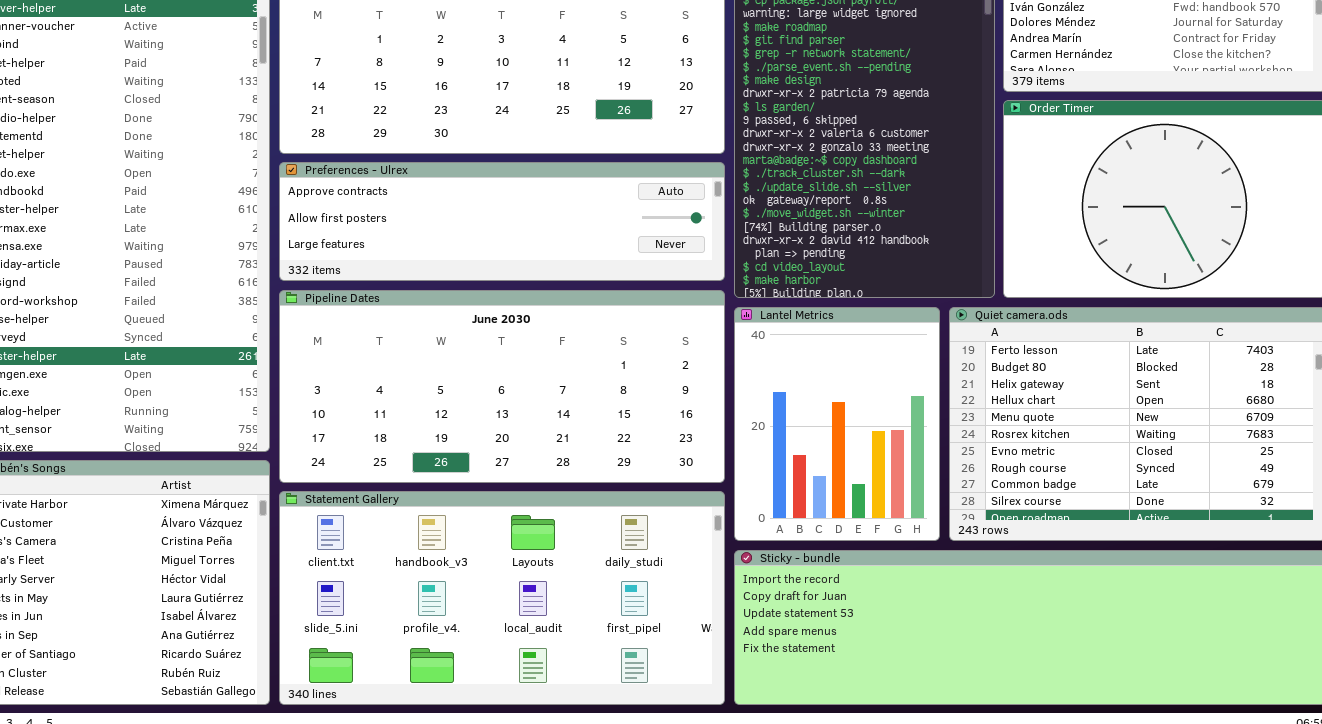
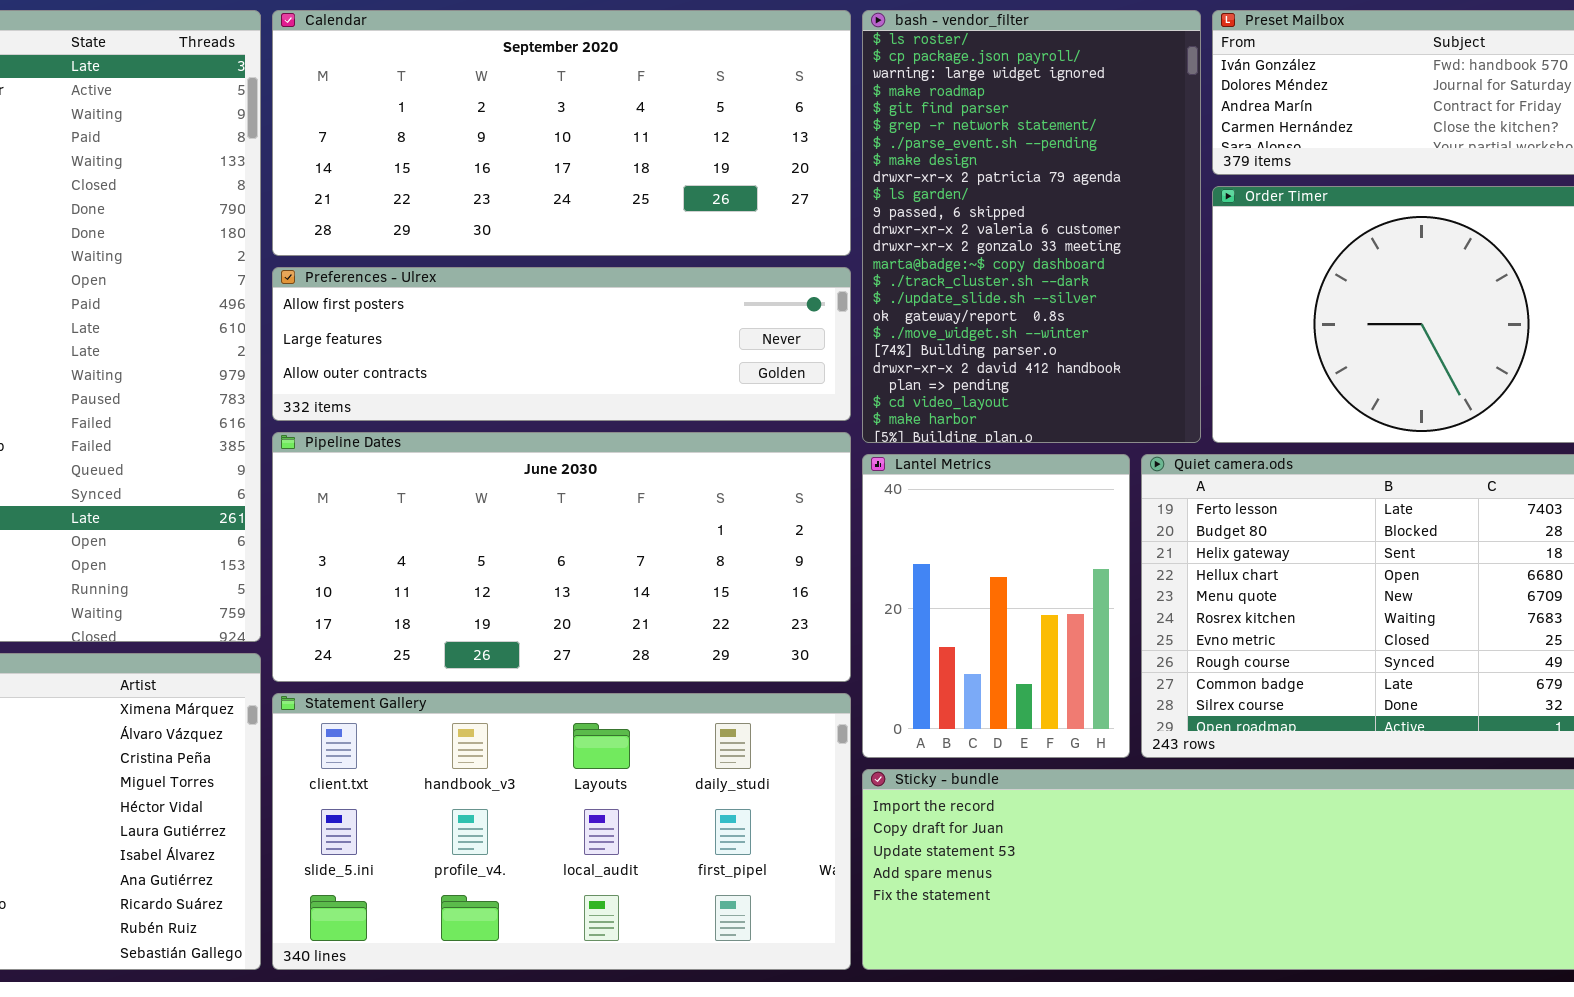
Preferences - Ulrex: [279,162,725,281] -> [272,267,851,421], scrolled down 1 row

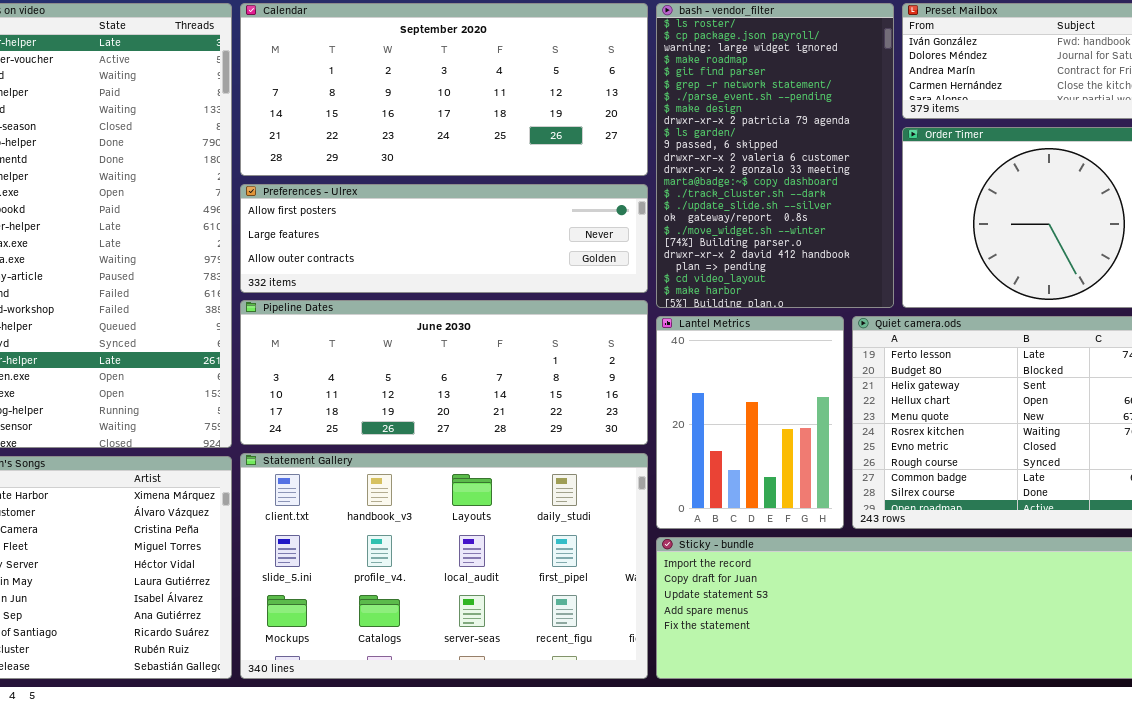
Pipeline Dates: [272,432,851,682] -> [240,300,648,445], resized
Statement Gallery: [272,693,851,970] -> [240,453,648,679], resized

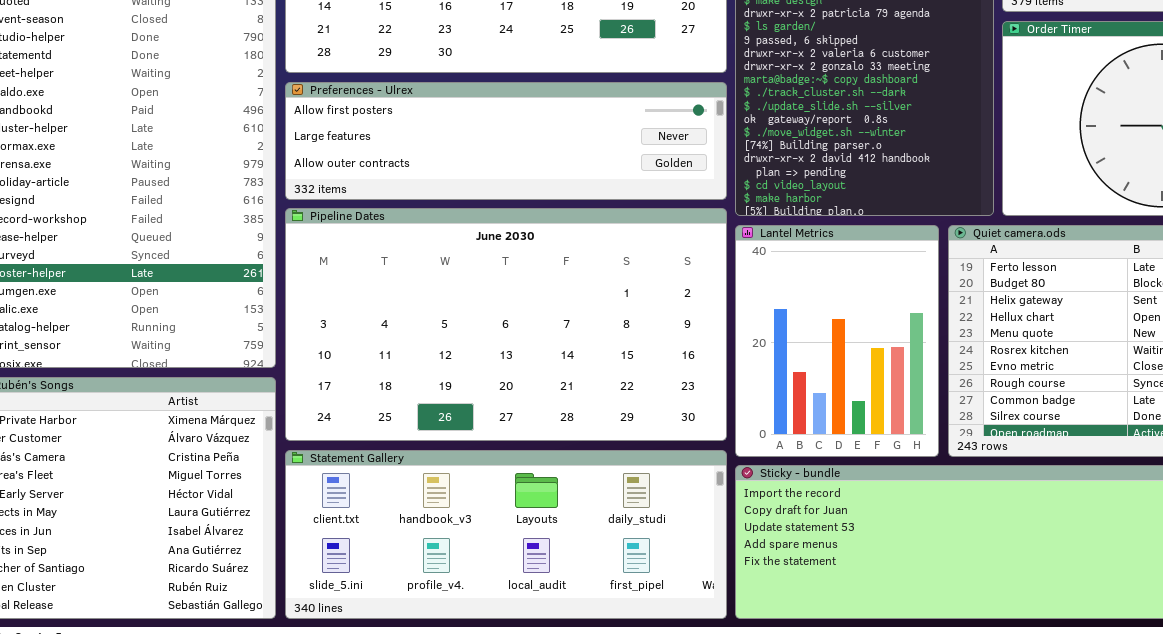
Pipeline Dates: [240,300,648,445] -> [285,208,727,441], resized
Statement Gallery: [240,453,648,679] -> [285,450,727,619], resized

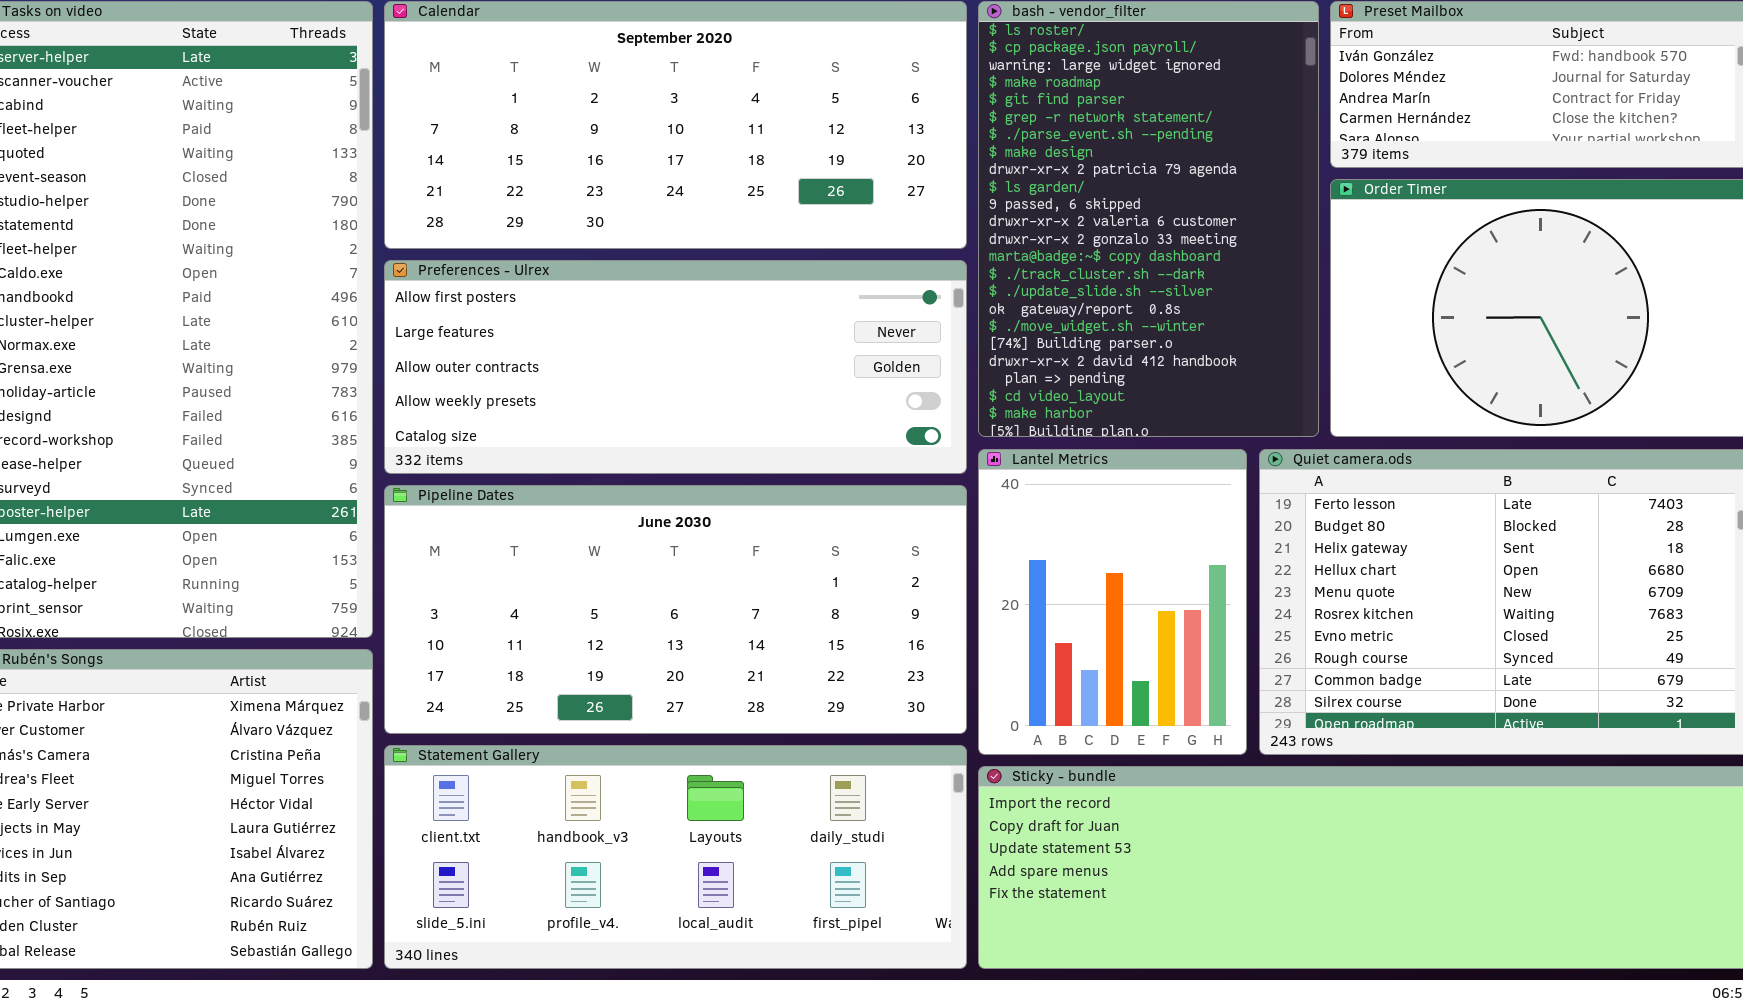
Preferences - Ulrex: [285,82,727,200] -> [384,260,967,474], resized
Pipeline Dates: [285,208,727,441] -> [384,485,967,734], resized

